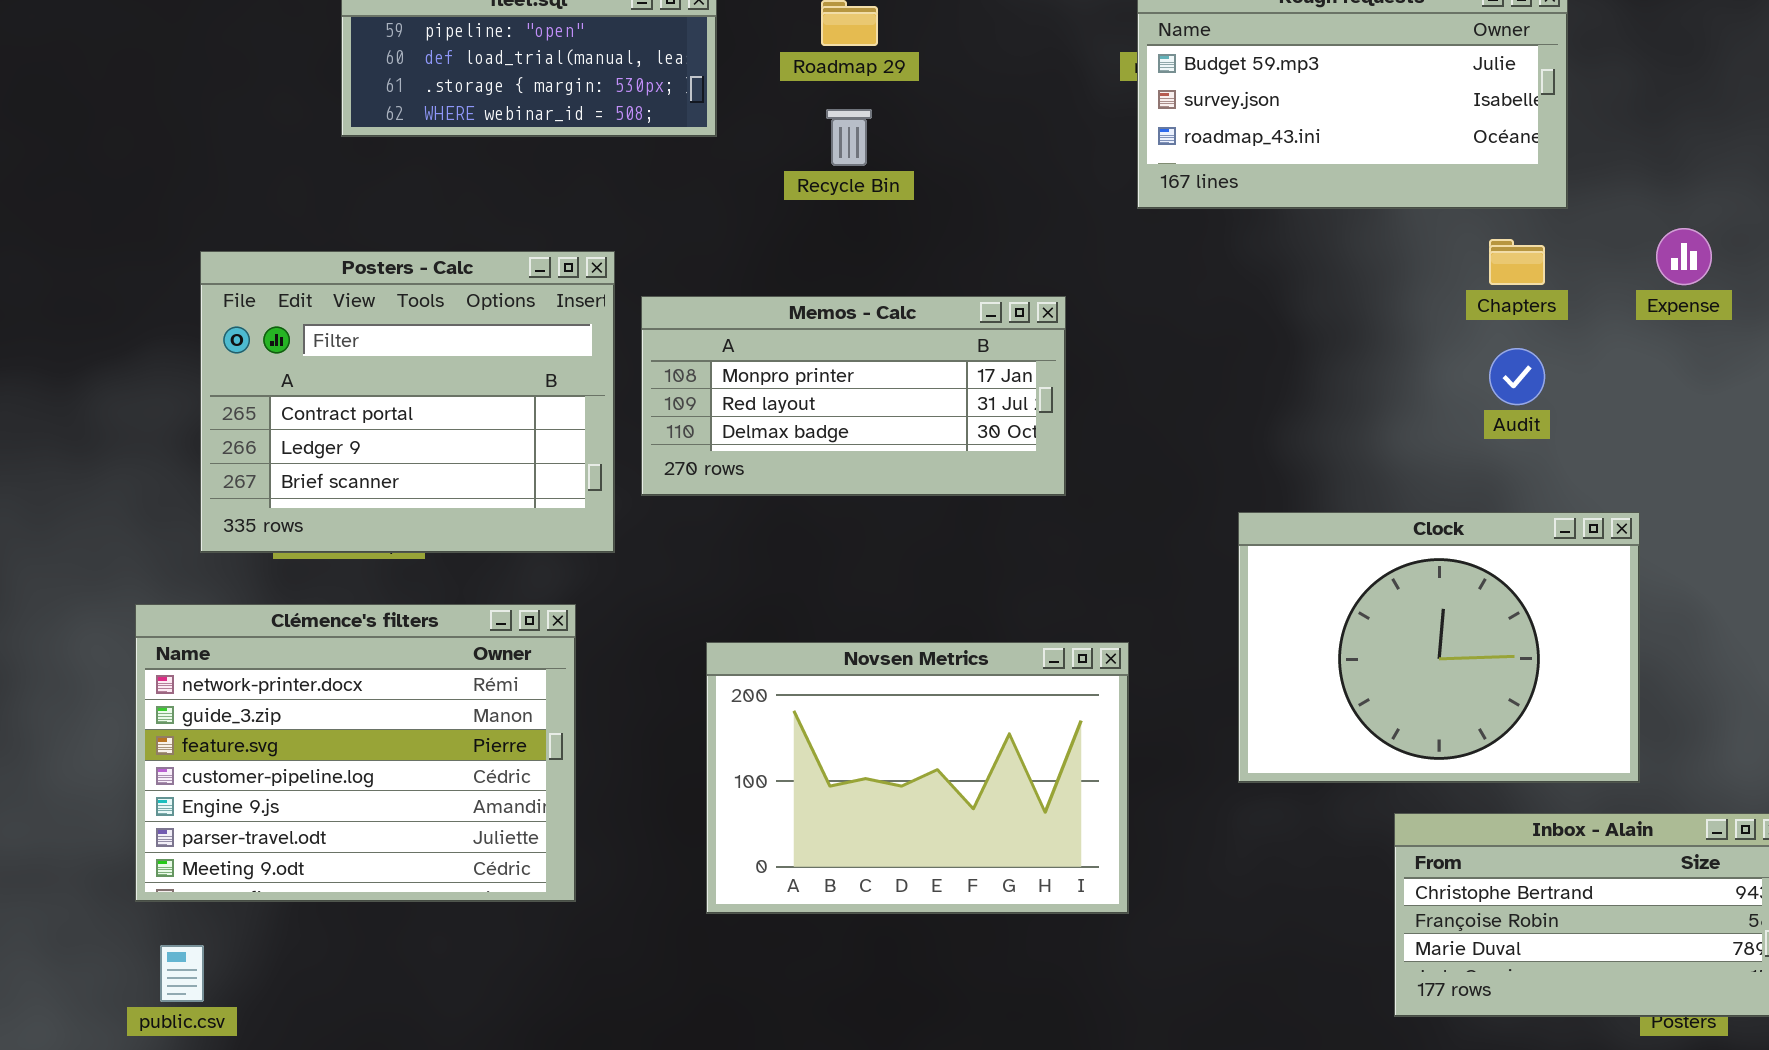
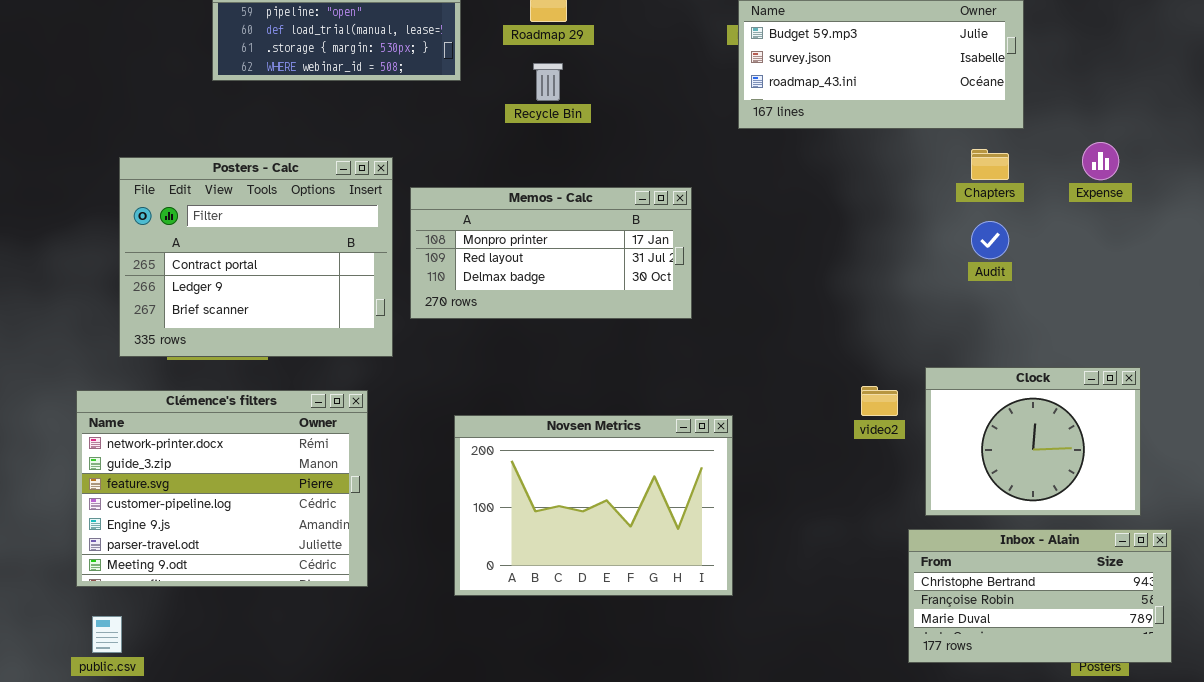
Clock: [1238,512,1640,783] -> [925,367,1141,516], moved, resized

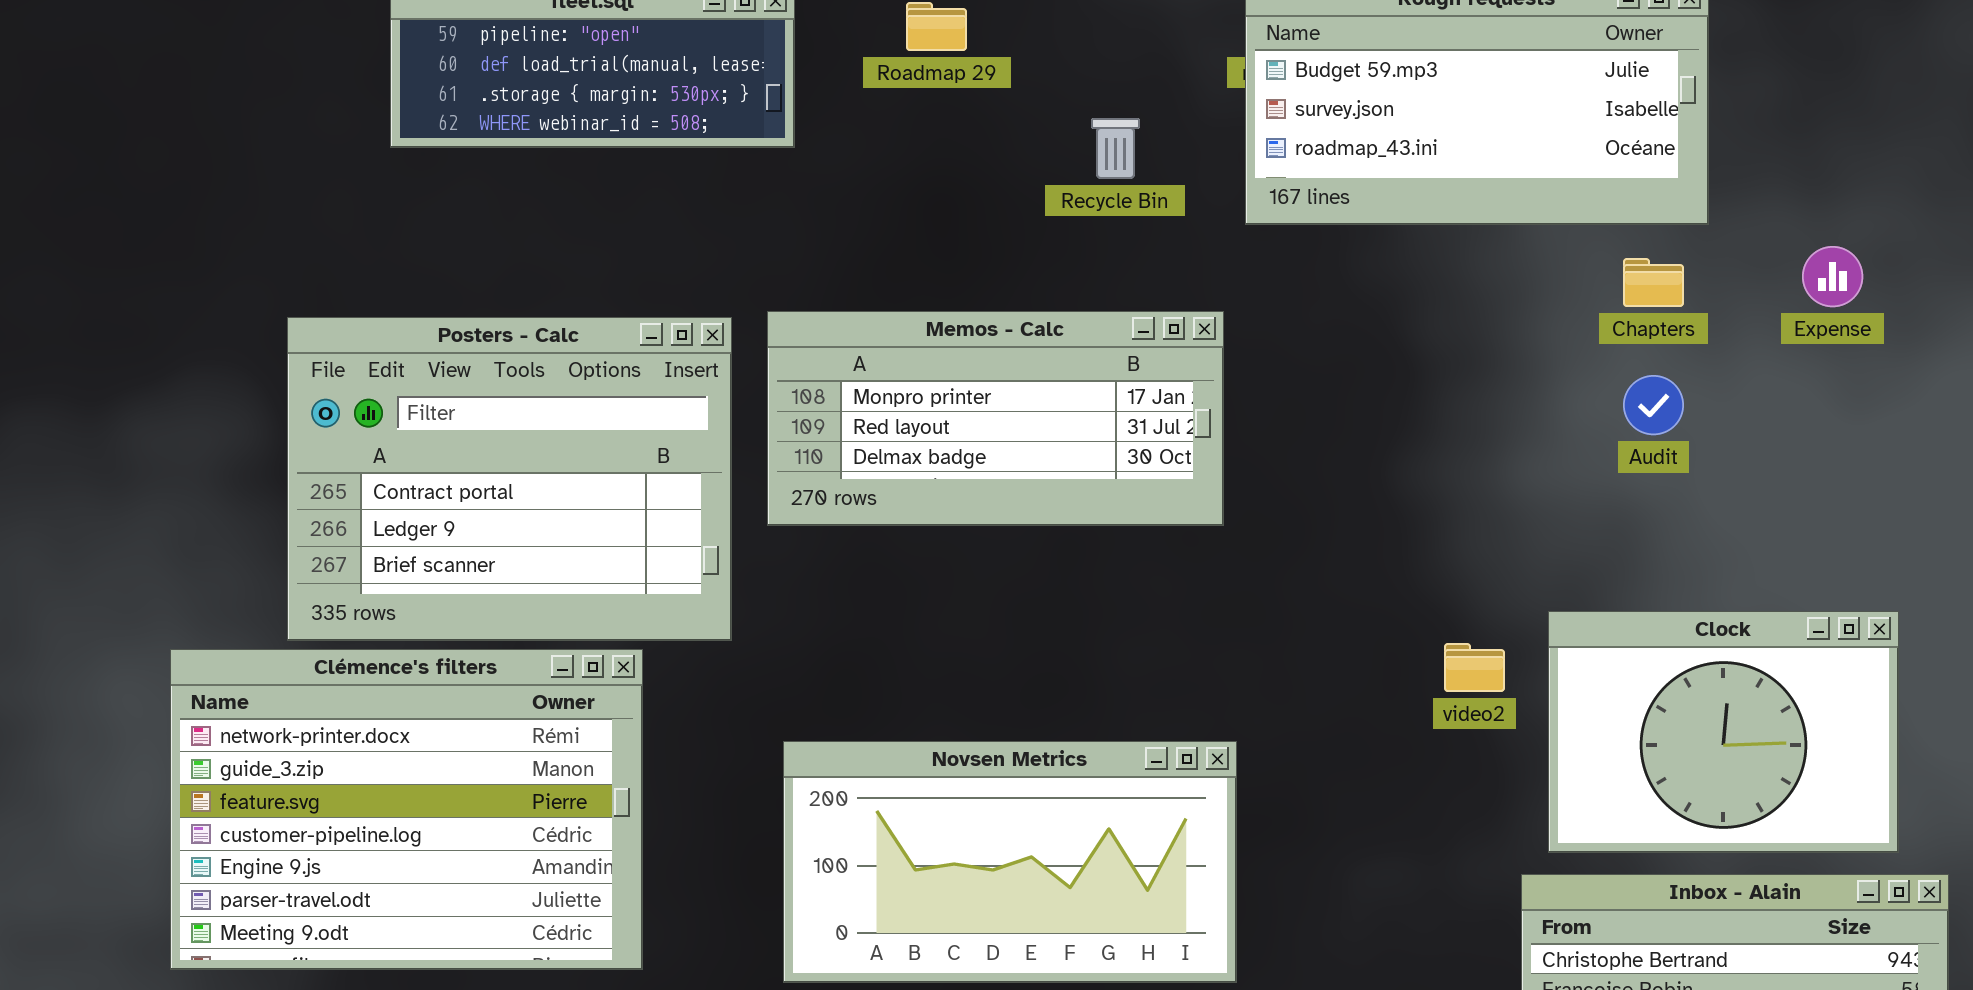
Recycle Bin: [533,63,563,101] -> [1091,118,1140,179], moved
Posters - Calc: [119,157,393,357] -> [287,317,732,641], moved
Memos - Calc: [410,187,692,319] -> [767,311,1224,526], moved
Novsen Metrics: [454,415,733,596] -> [783,741,1237,983], resized

